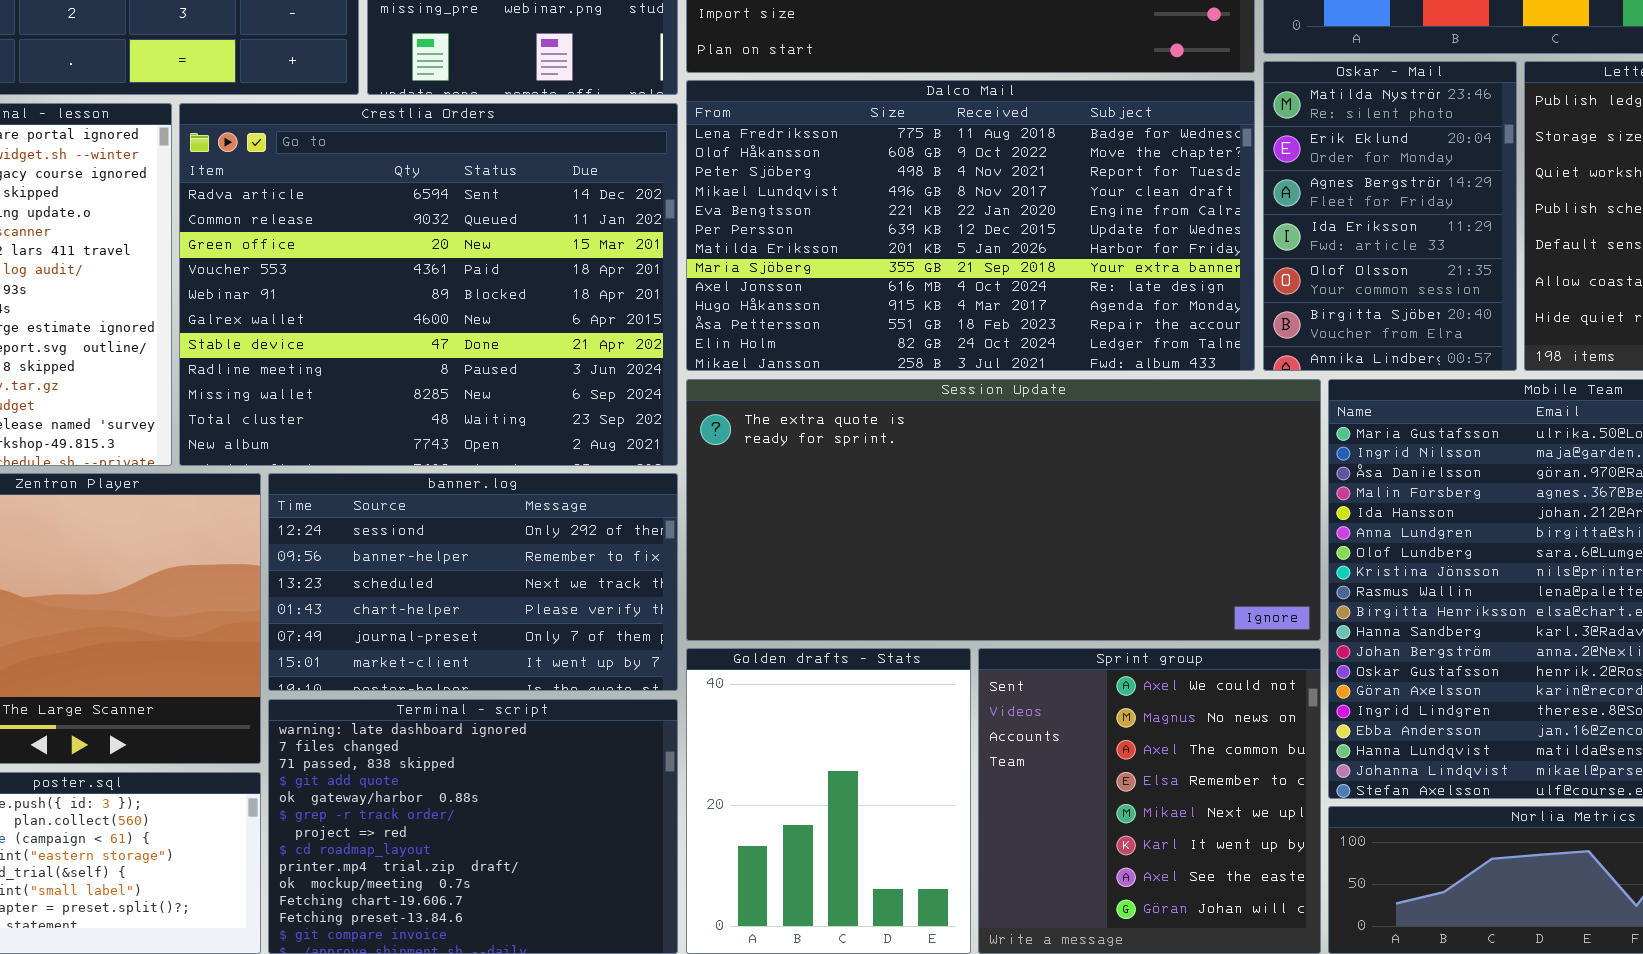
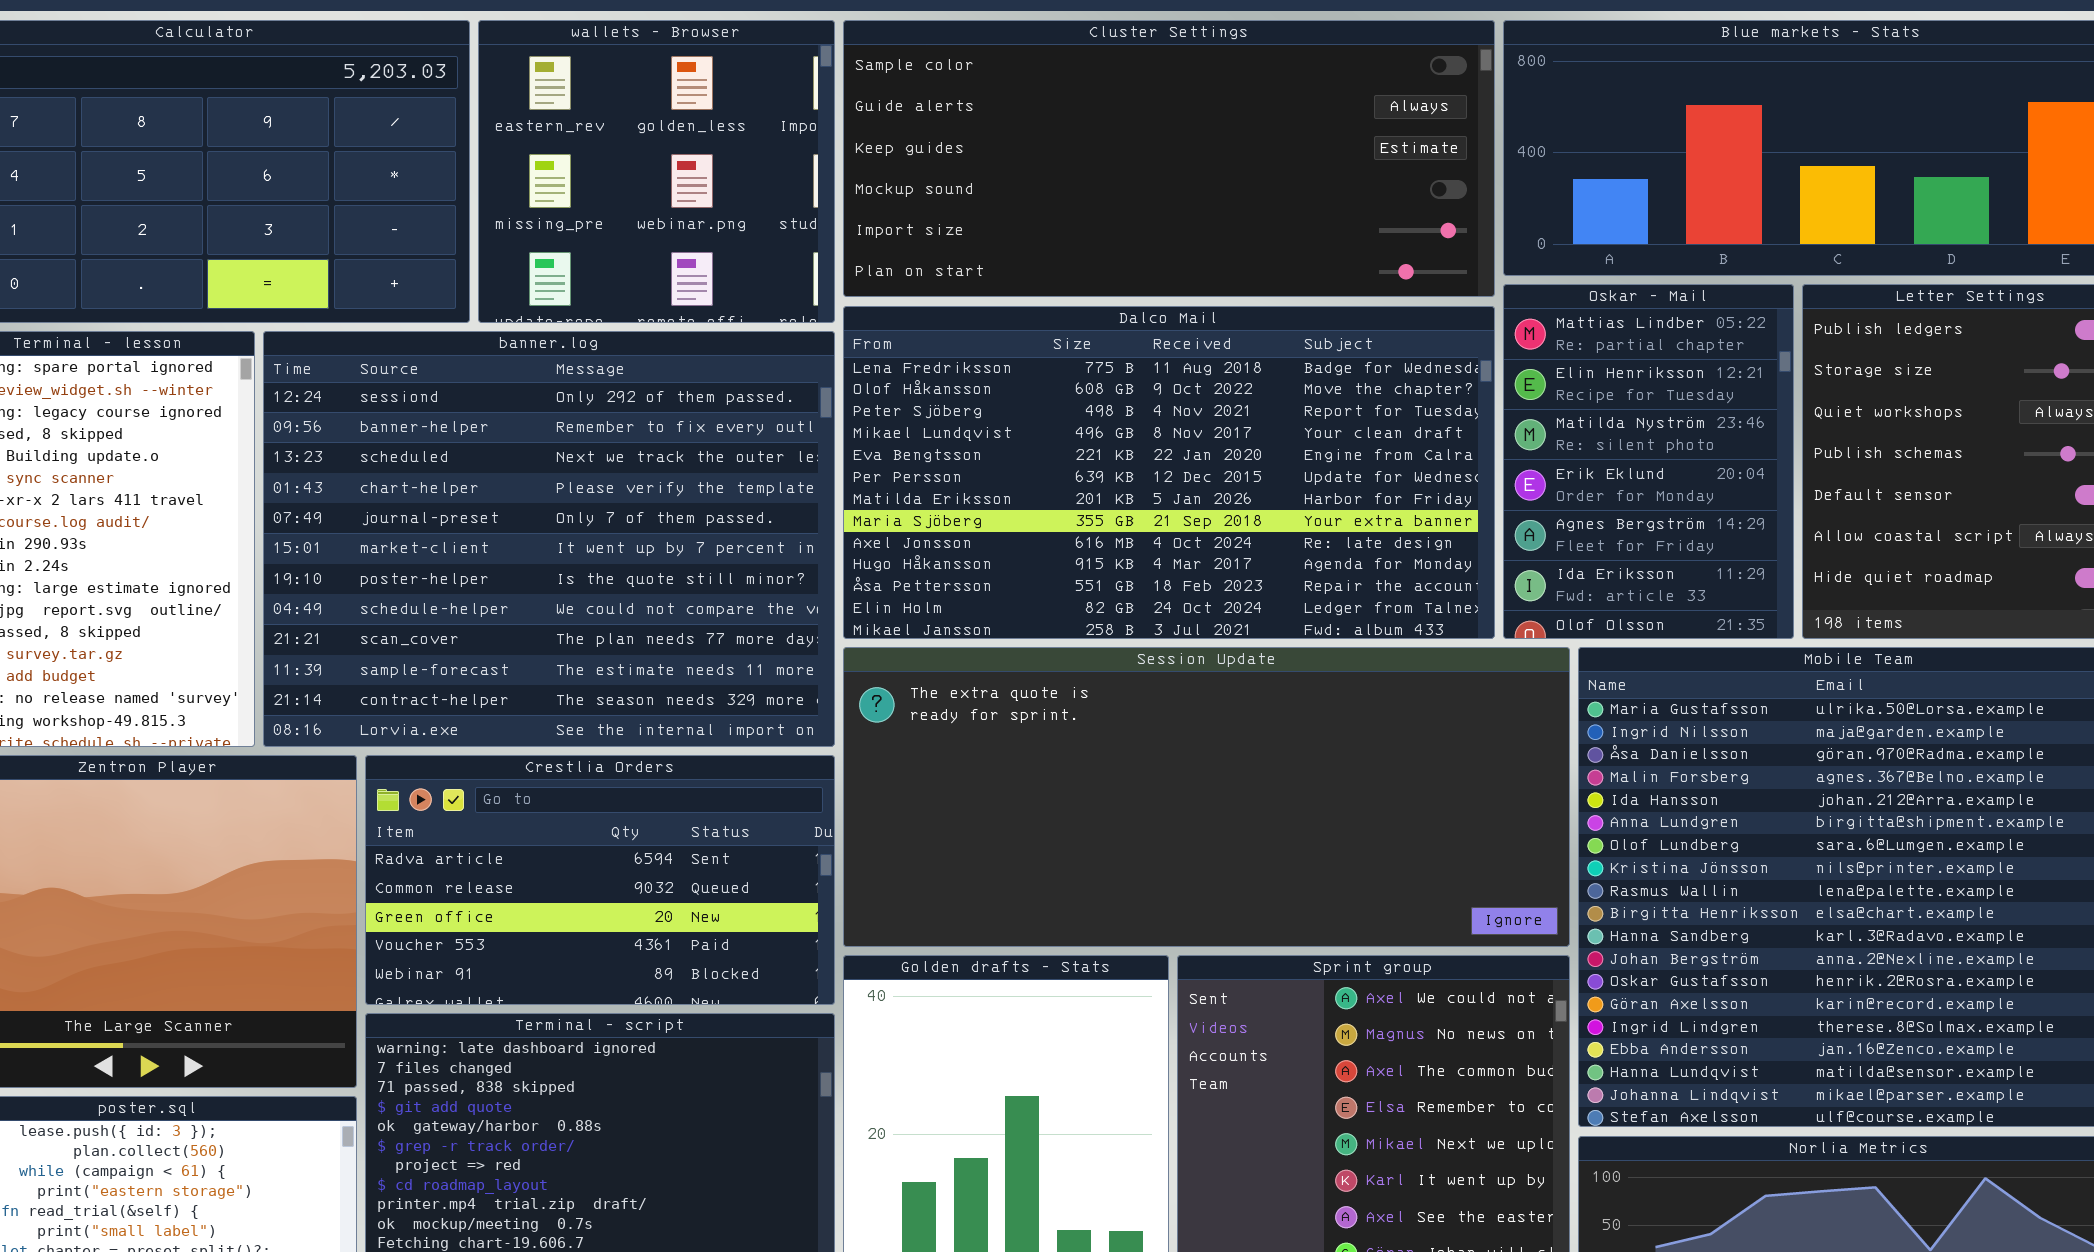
Oskar - Mail: [1263,61,1517,371] -> [1503,284,1794,639], scrolled up 2 rows
Crestlia Orders: [179,103,678,466] -> [365,755,835,1005], moved, resized
banner.log: [268,473,678,691] -> [263,331,835,747], moved, resized

